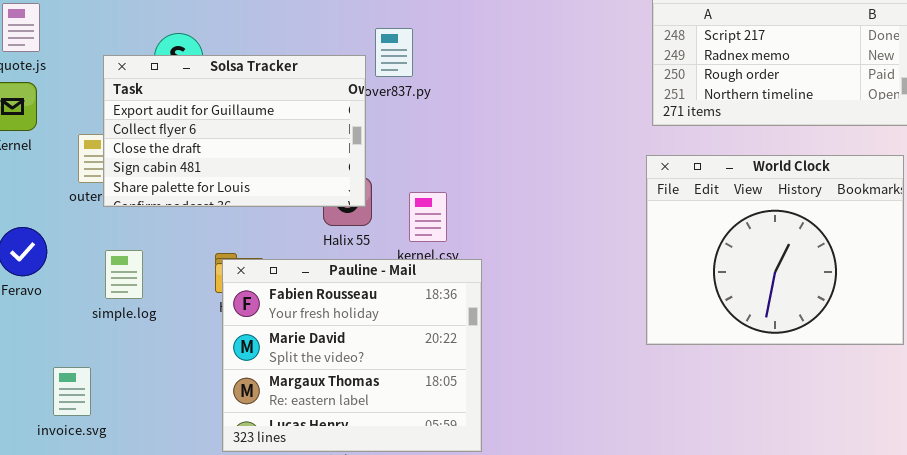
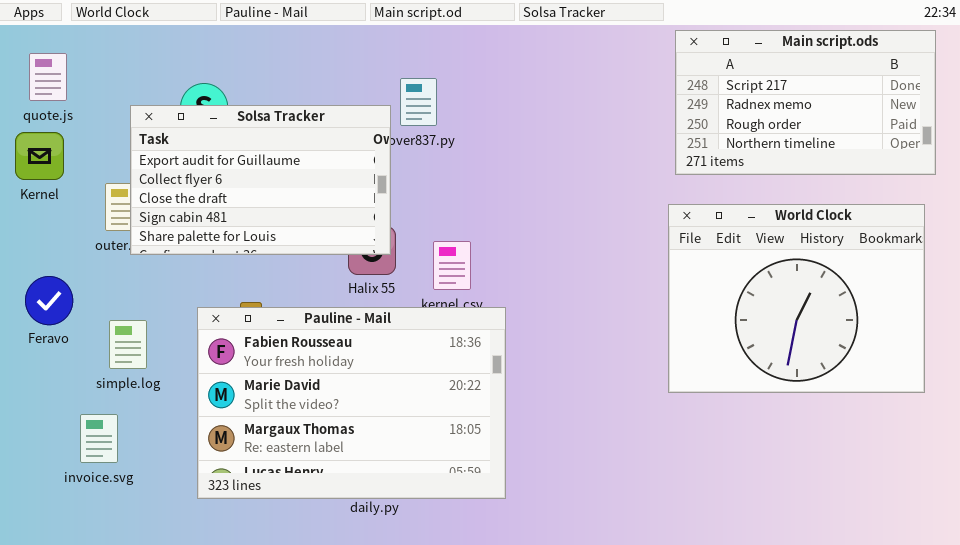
simple.log: [105,250,143,299] -> [109,320,147,369], moved
Pauline - Mail: [222,259,482,452] -> [197,307,506,499], resized

